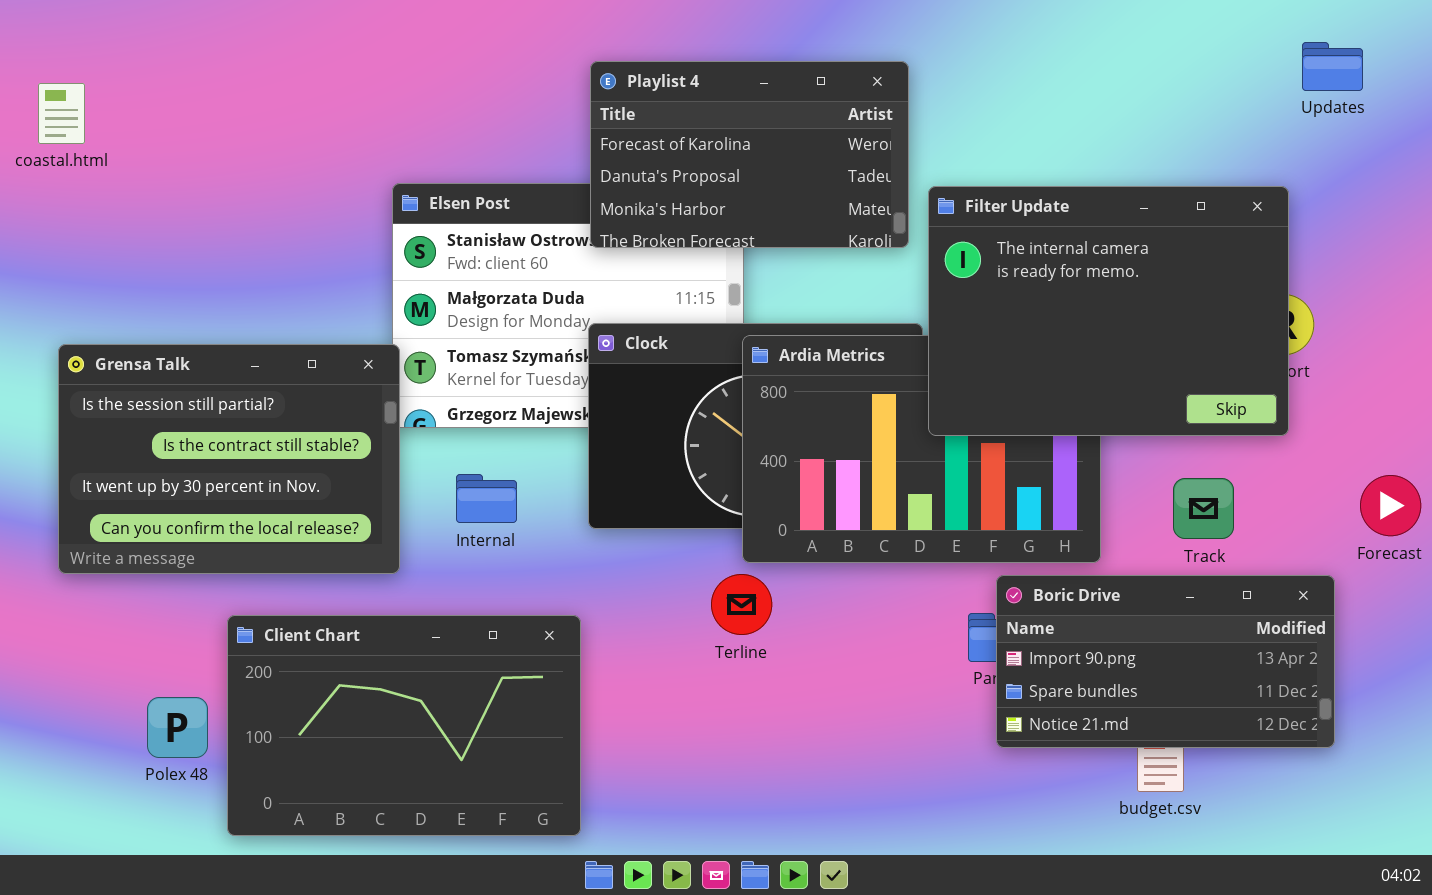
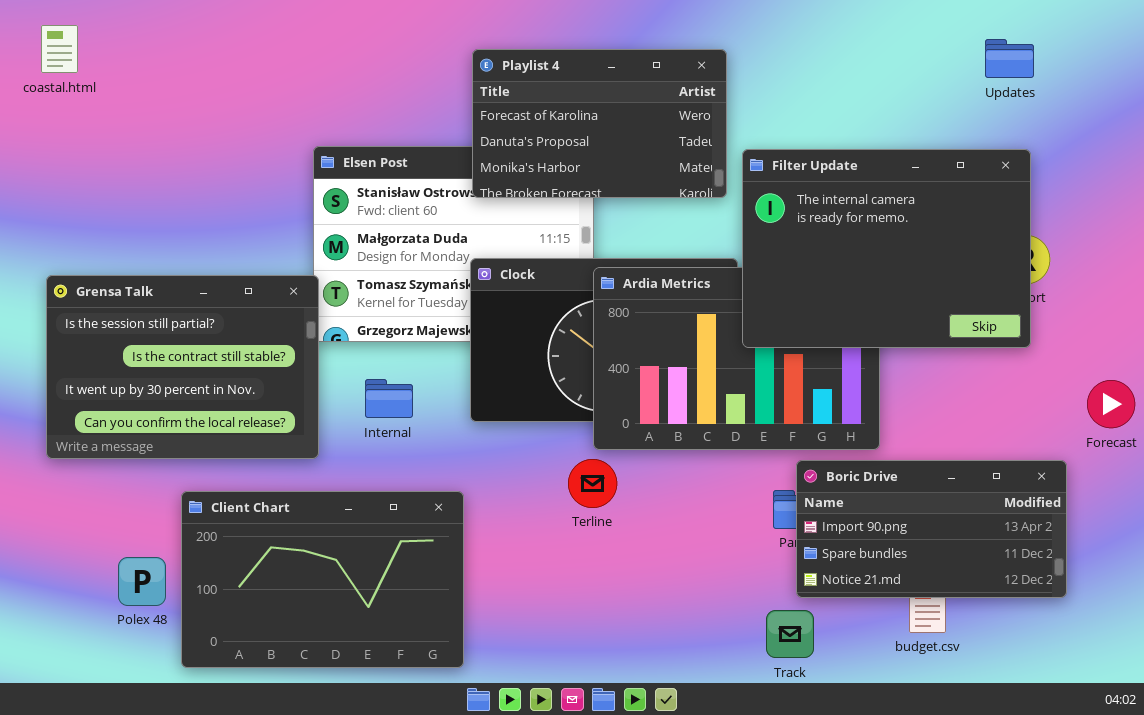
Updates: [1302,42,1363,91] -> [985,39,1034,78], moved
coastal.html: [38,83,85,144] -> [41,25,78,73], moved
Track: [1173,478,1234,539] -> [766,610,814,658], moved

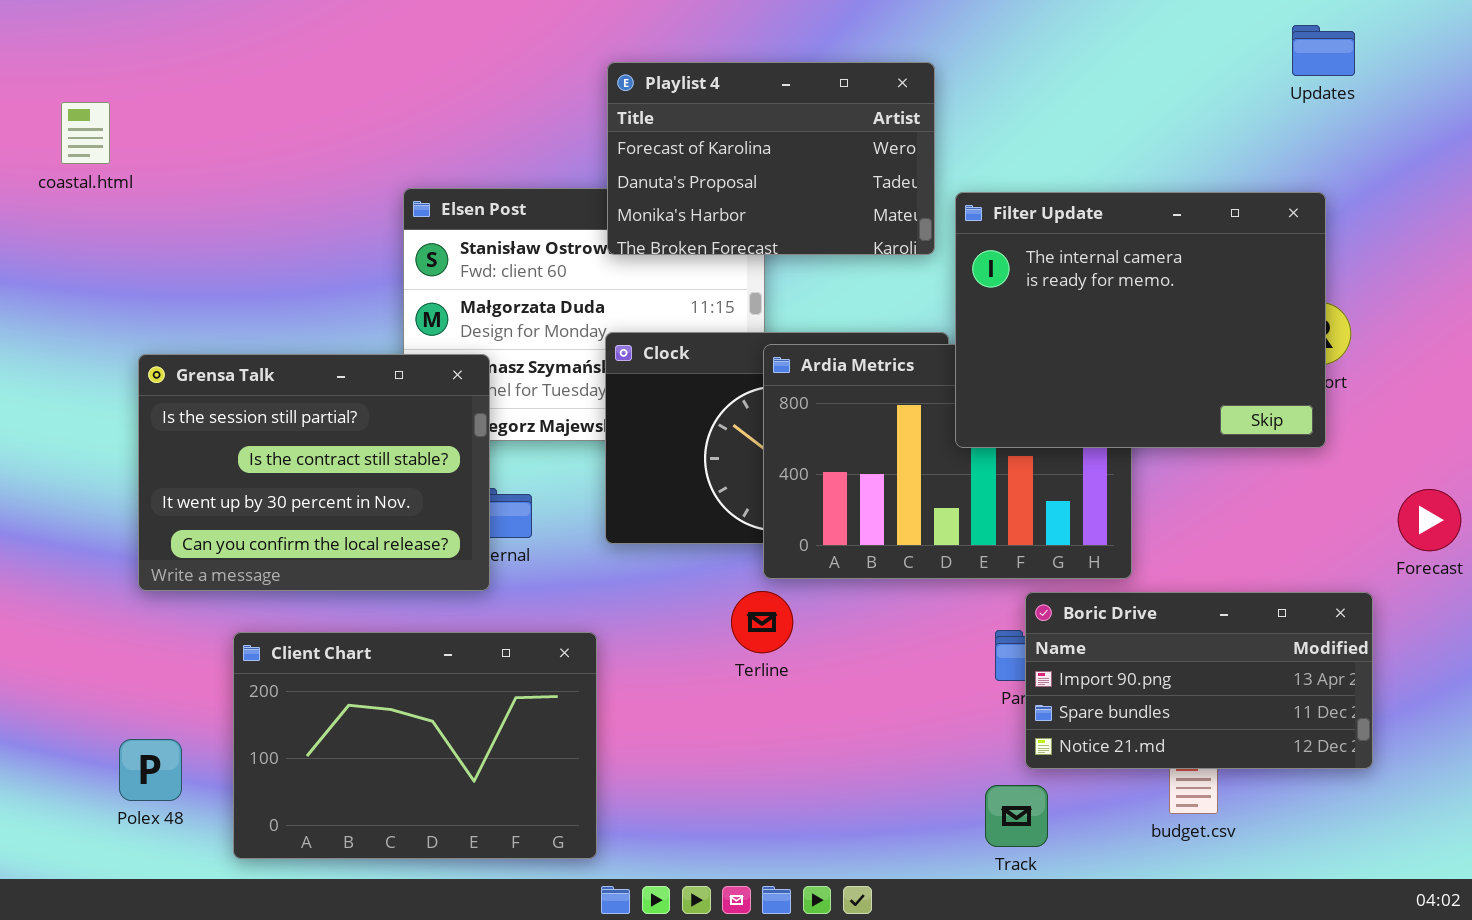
coastal.html: [41,25,78,73] -> [61,102,110,164], moved
Updates: [985,39,1034,78] -> [1292,25,1355,76], moved
Grensa Talk: [46,275,319,459] -> [138,354,490,591], moved
Polex 48: [118,557,166,606] -> [119,739,182,801], moved

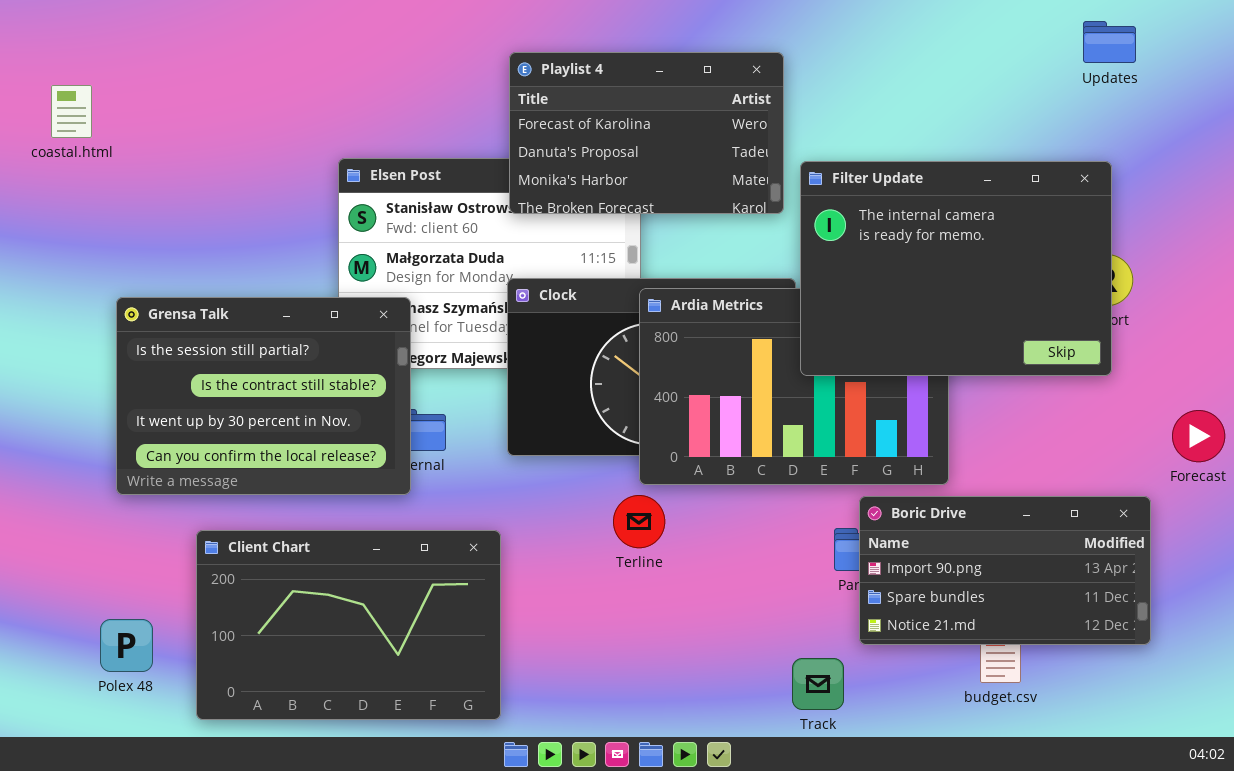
Track: [985,785,1048,847] -> [792,658,844,710], moved

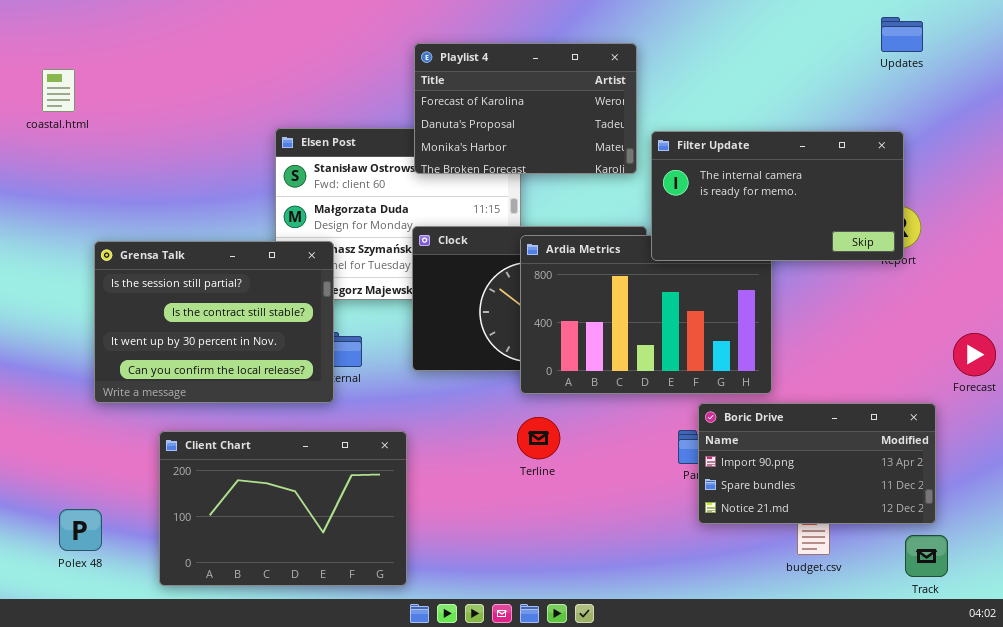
Filter Update: [800,161,1112,376] -> [651,131,904,261], resized
Terline: [613,495,665,548] -> [517,417,560,459], moved
Polex 48: [100,619,153,672] -> [59,509,102,551], moved
Track: [792,658,844,710] -> [905,535,948,577], moved

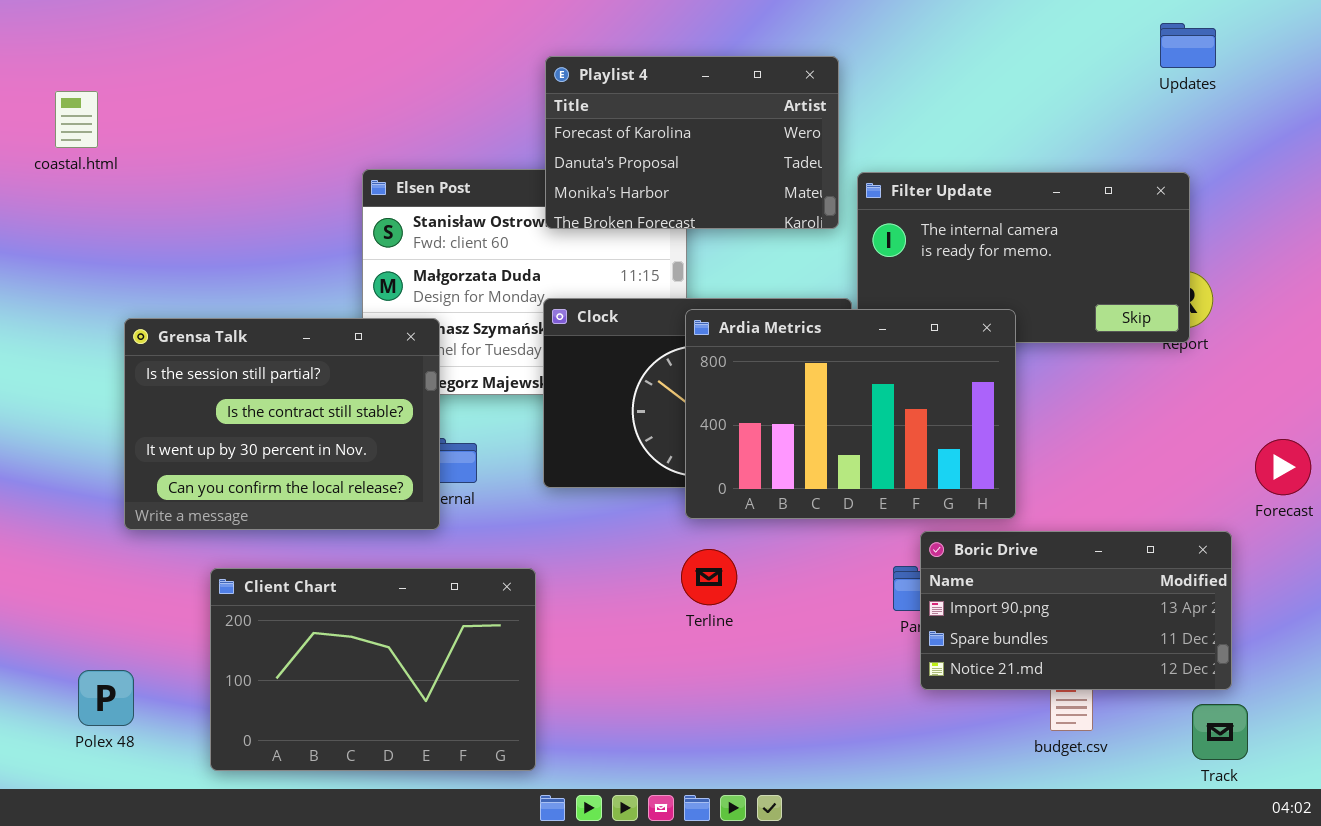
Ardia Metrics: [520,235,772,394] -> [685,309,1016,519], raised

